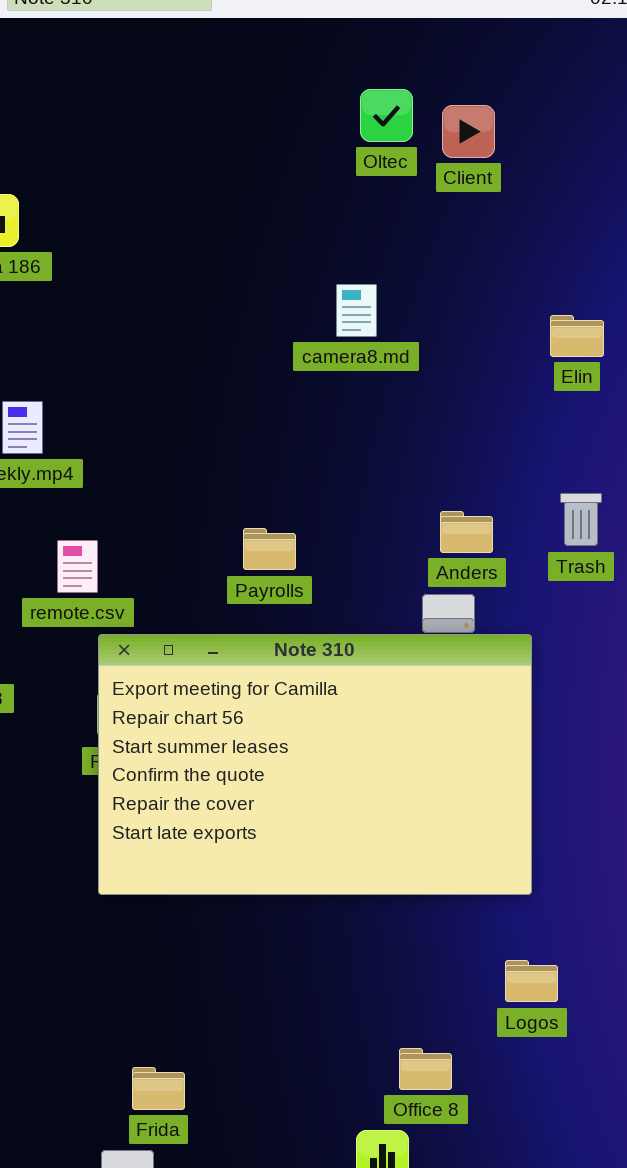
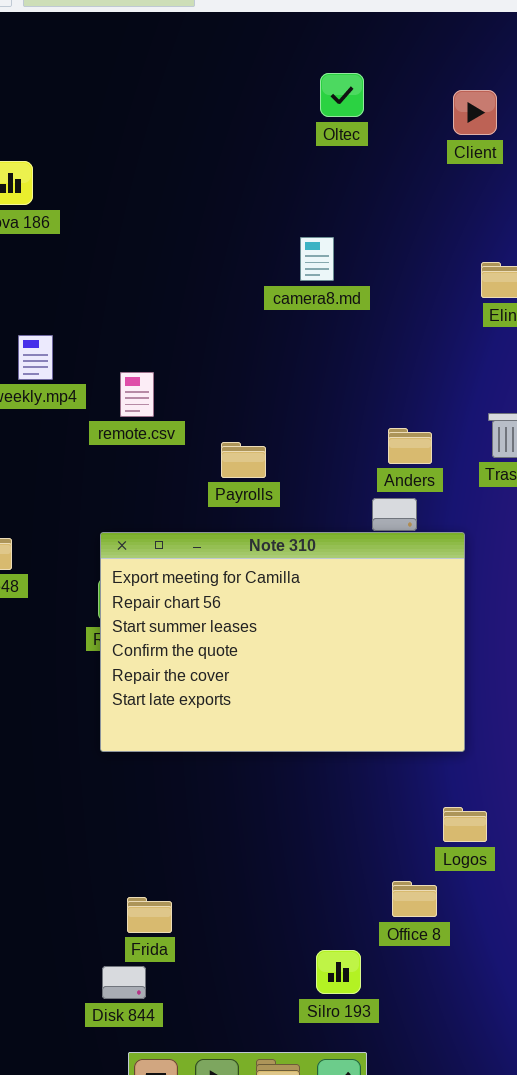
Client: [442,105,495,158] -> [453,90,497,135], moved
remote.csv: [57,540,98,593] -> [120,372,154,417], moved
Office 8: [399,1048,452,1090] -> [392,881,437,917], moved

